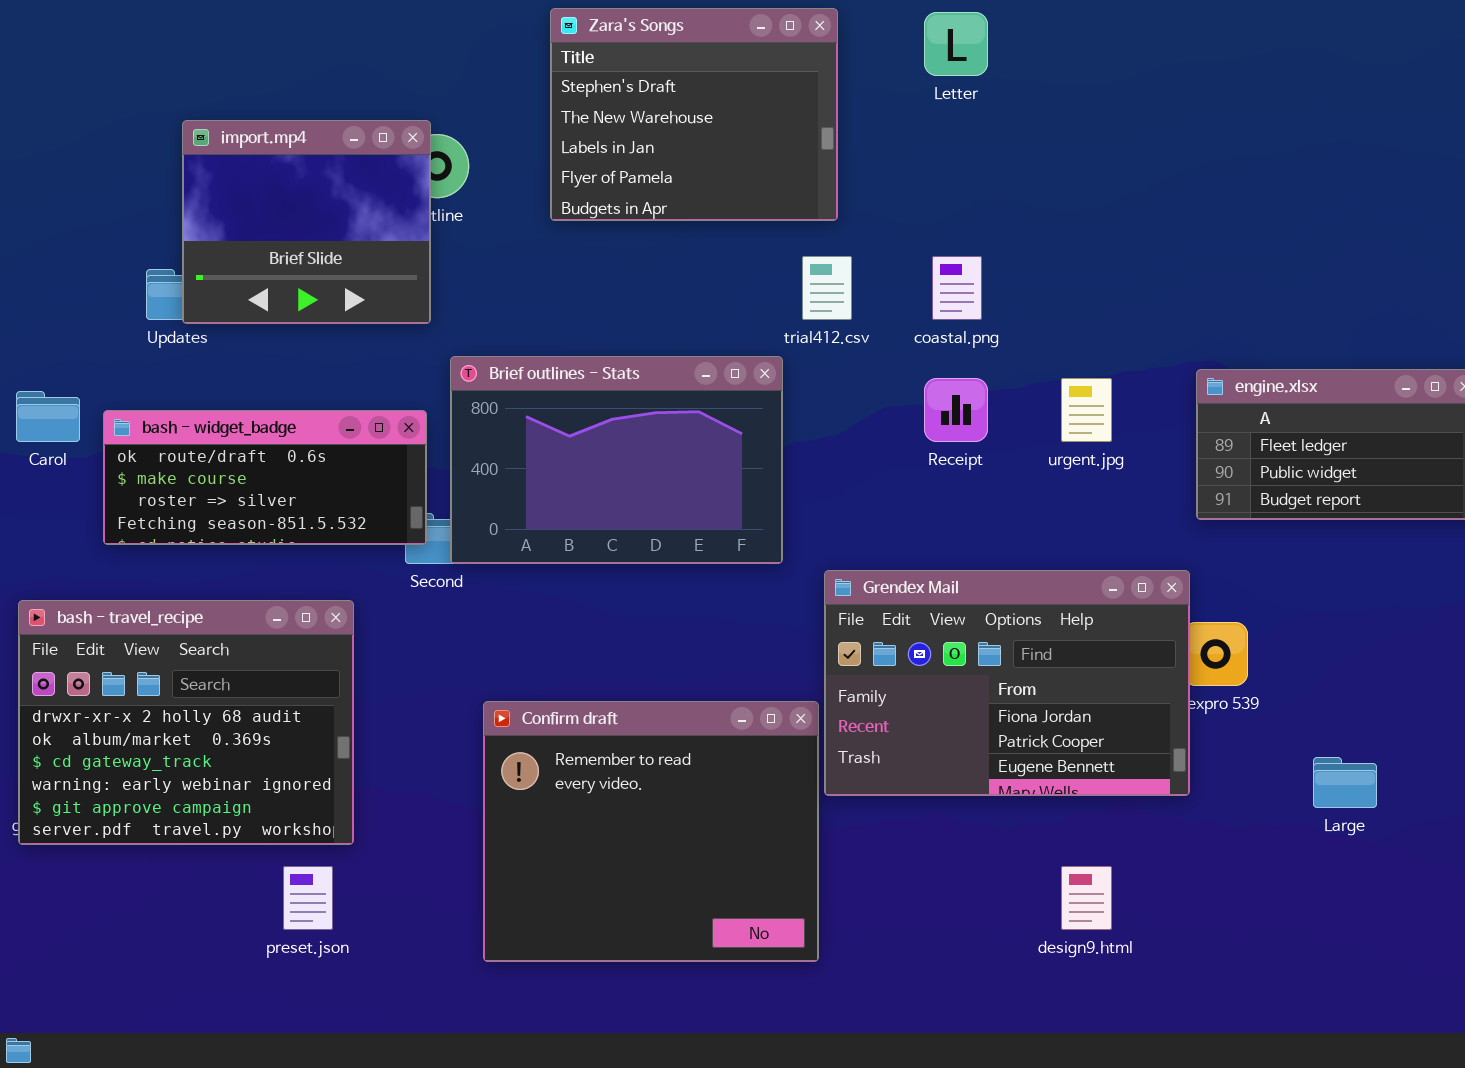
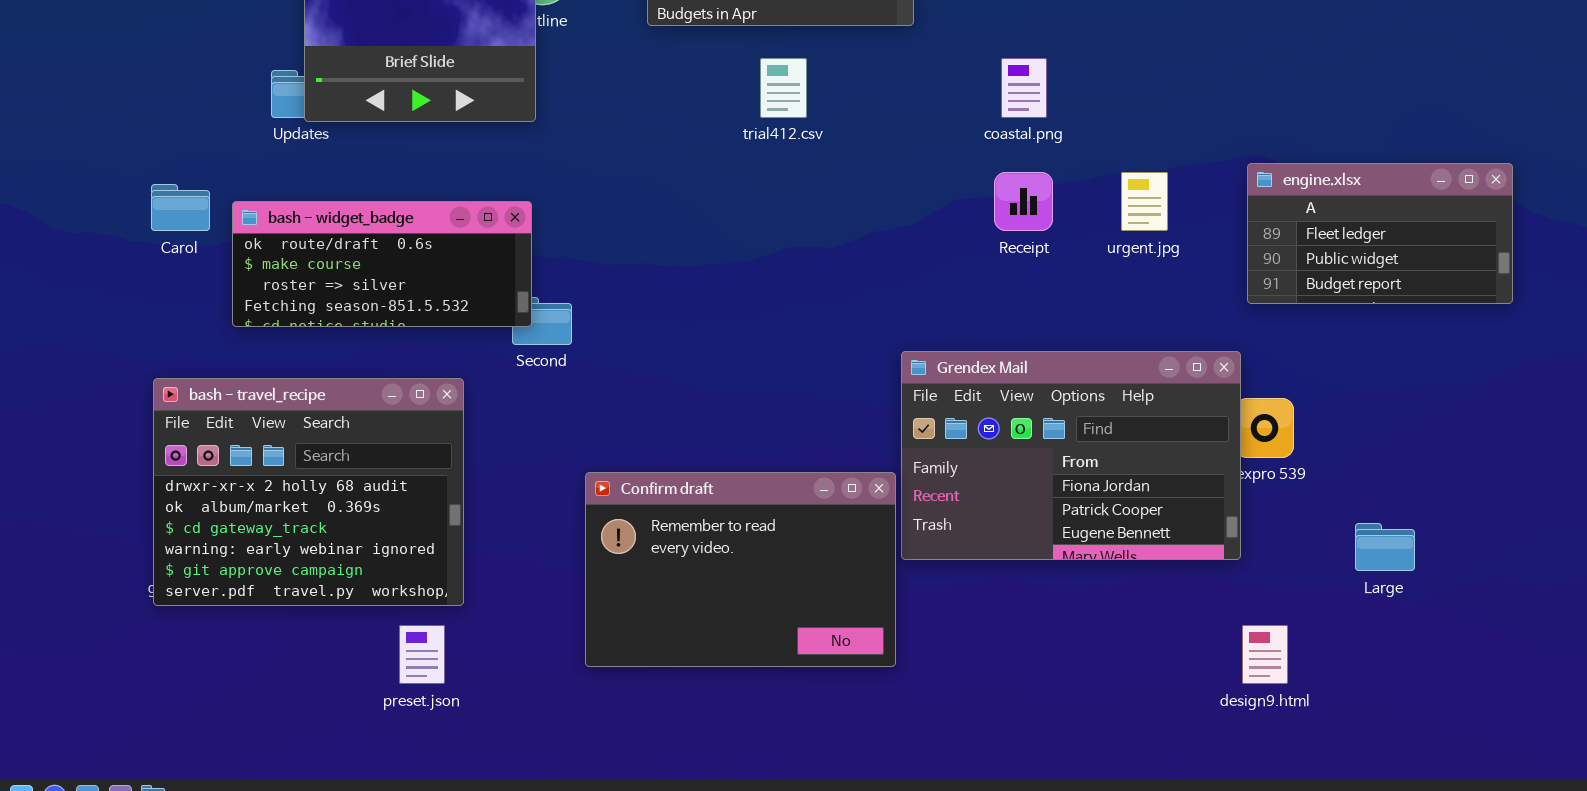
trial412.csv: [802,256,852,320] -> [760,58,807,118], moved
Brief outlines - Stats: [450,356,783,564] -> none, closed
Confirm draft: [483,701,819,962] -> [585,472,896,667], resized
design9.html: [1061,866,1112,930] -> [1242,625,1288,684], moved

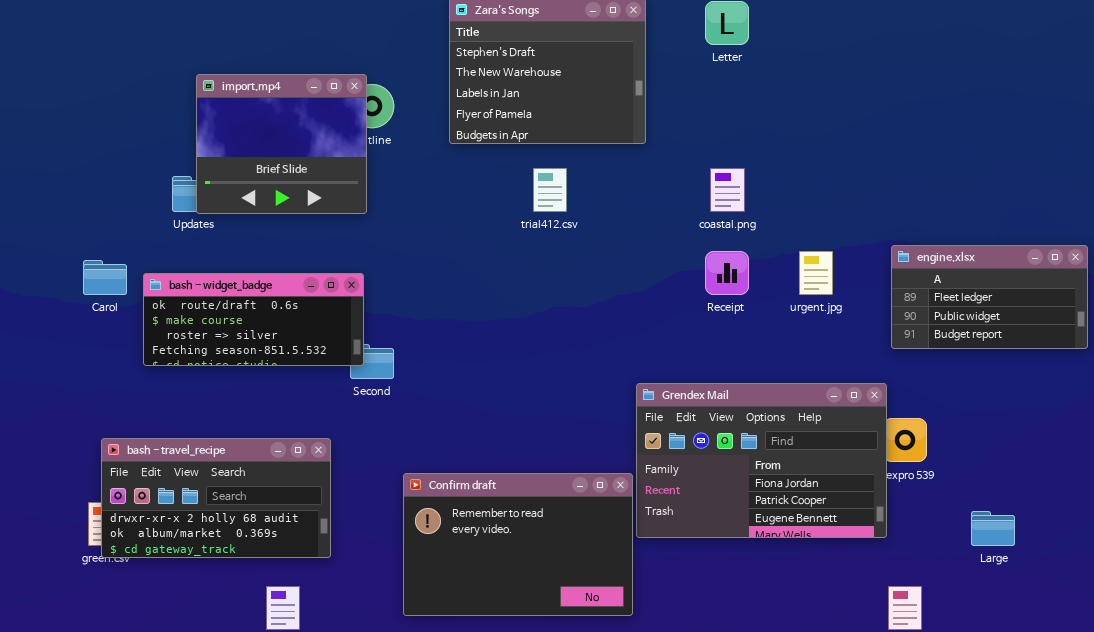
bash - travel_recipe: [153,378,464,606] -> [101,438,331,558], moved, resized

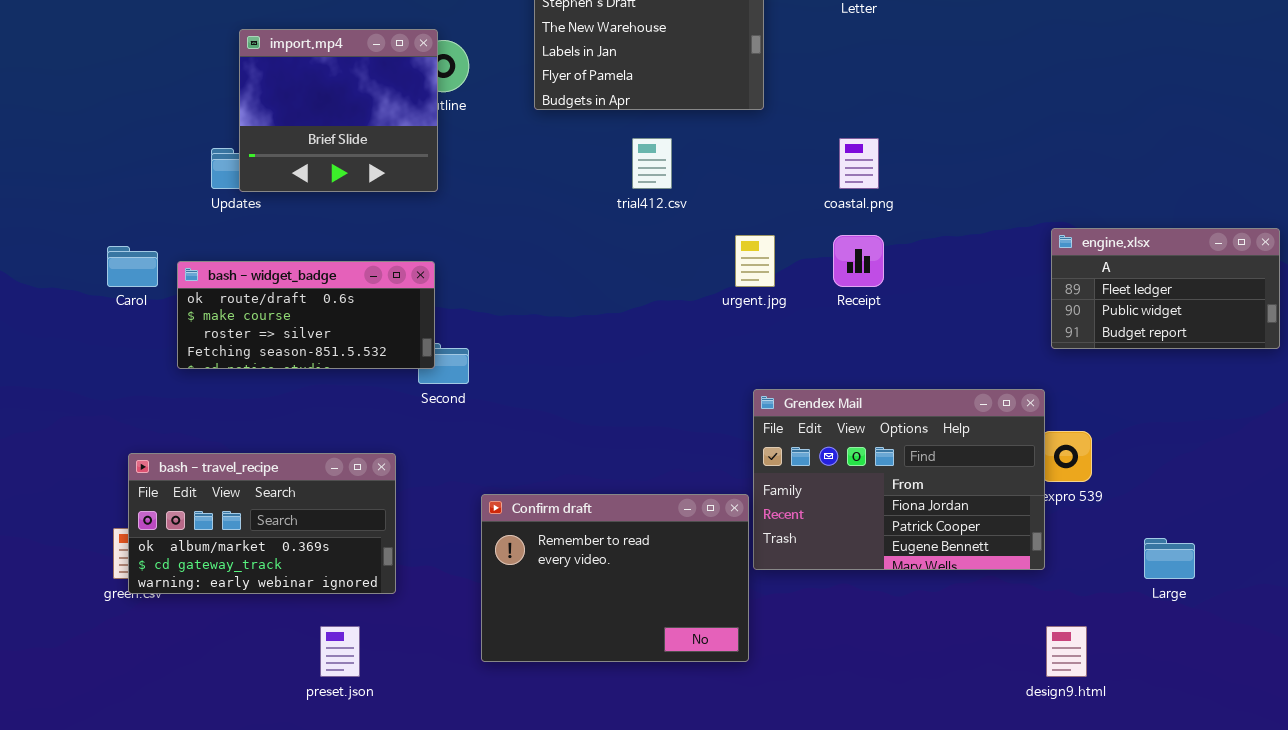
urgent.jpg: [799,251,833,295] -> [735,235,775,287], moved
bash - travel_recipe: [101,438,331,558] -> [128,453,396,594], scrolled down 1 row

